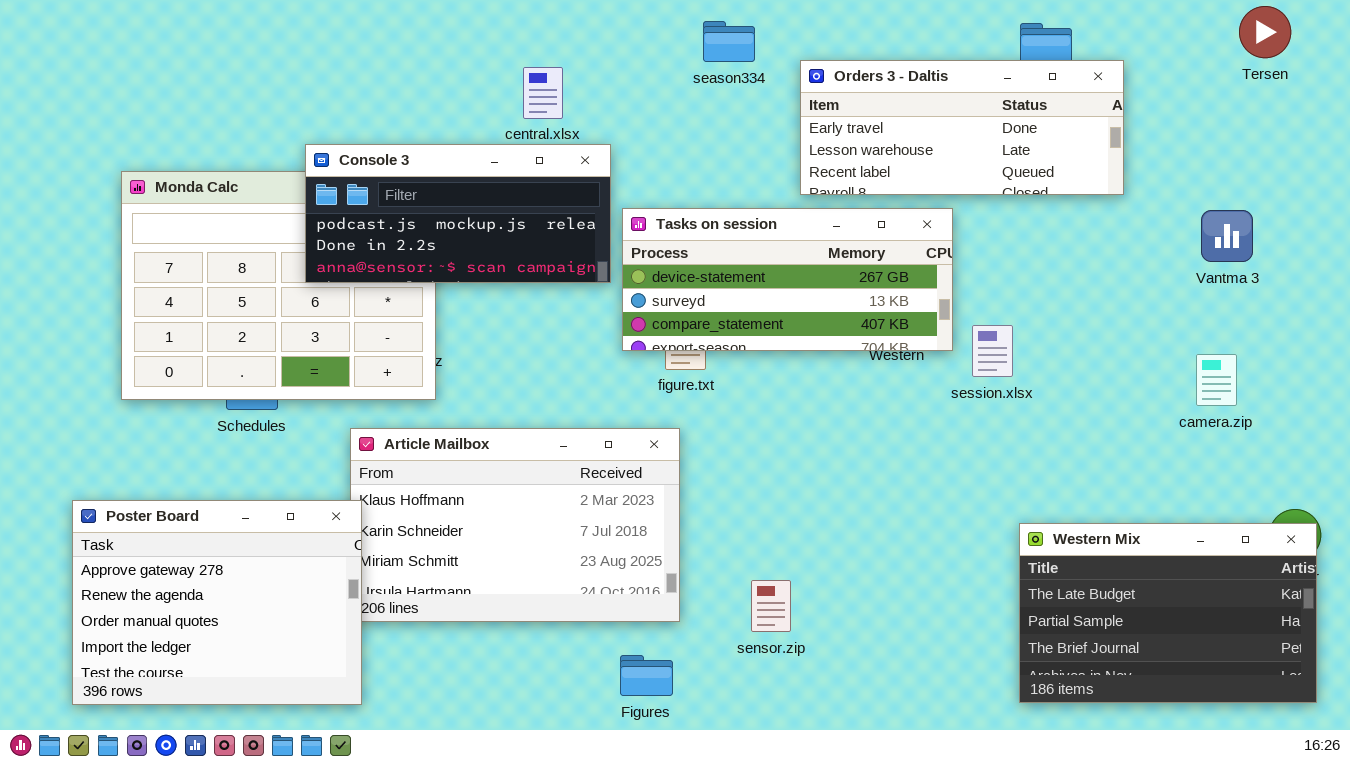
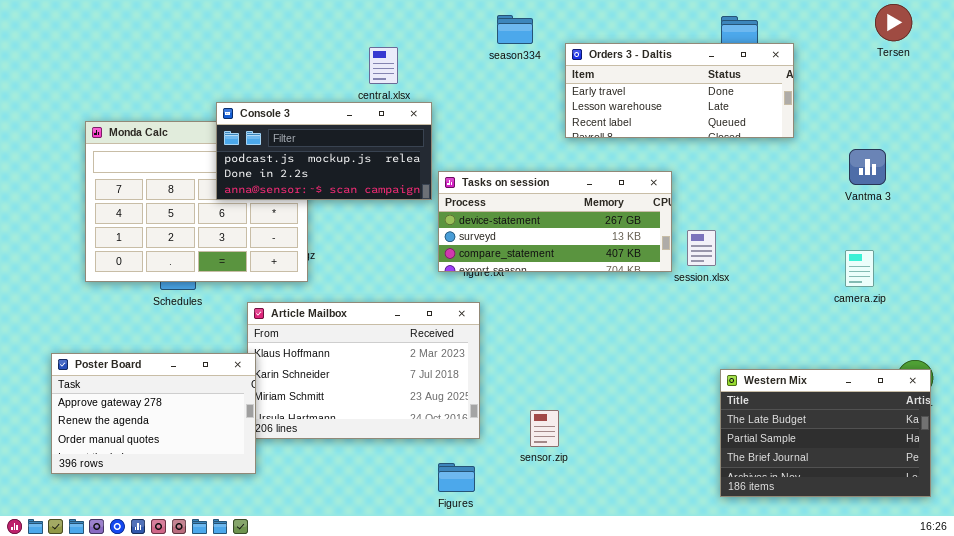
Tasks on session: [622,208,953,351] -> [438,171,672,272], moved
Poster Board: [72,500,362,705] -> [51,353,256,474], resized

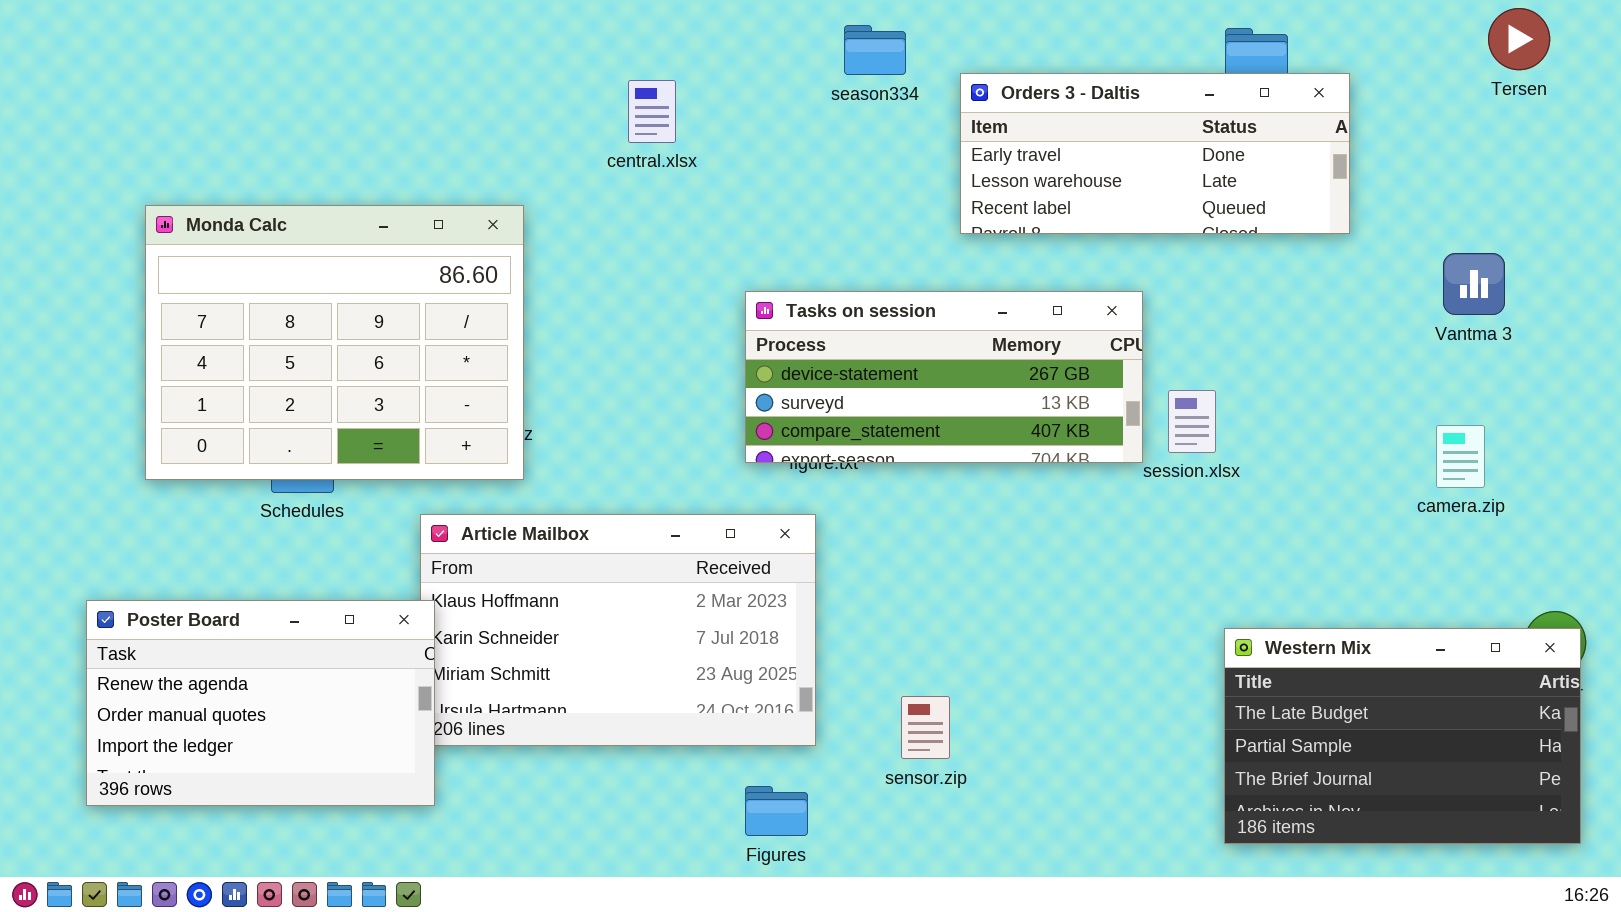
Console 3: [216,102,432,200] -> none, closed
Poster Board: [51,353,256,474] -> [86,600,435,806], scrolled down 1 row

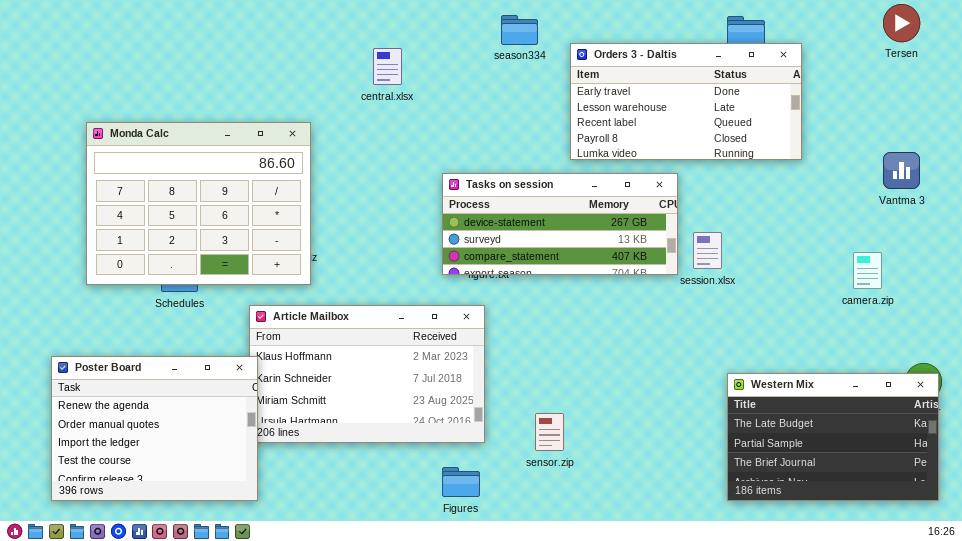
Orders 3 - Daltis: [960,73,1350,234] -> [570,43,802,160], resized
Vantma 3: [1443,253,1505,315] -> [883,152,920,189], moved
Poster Board: [86,600,435,806] -> [51,356,258,501], resized

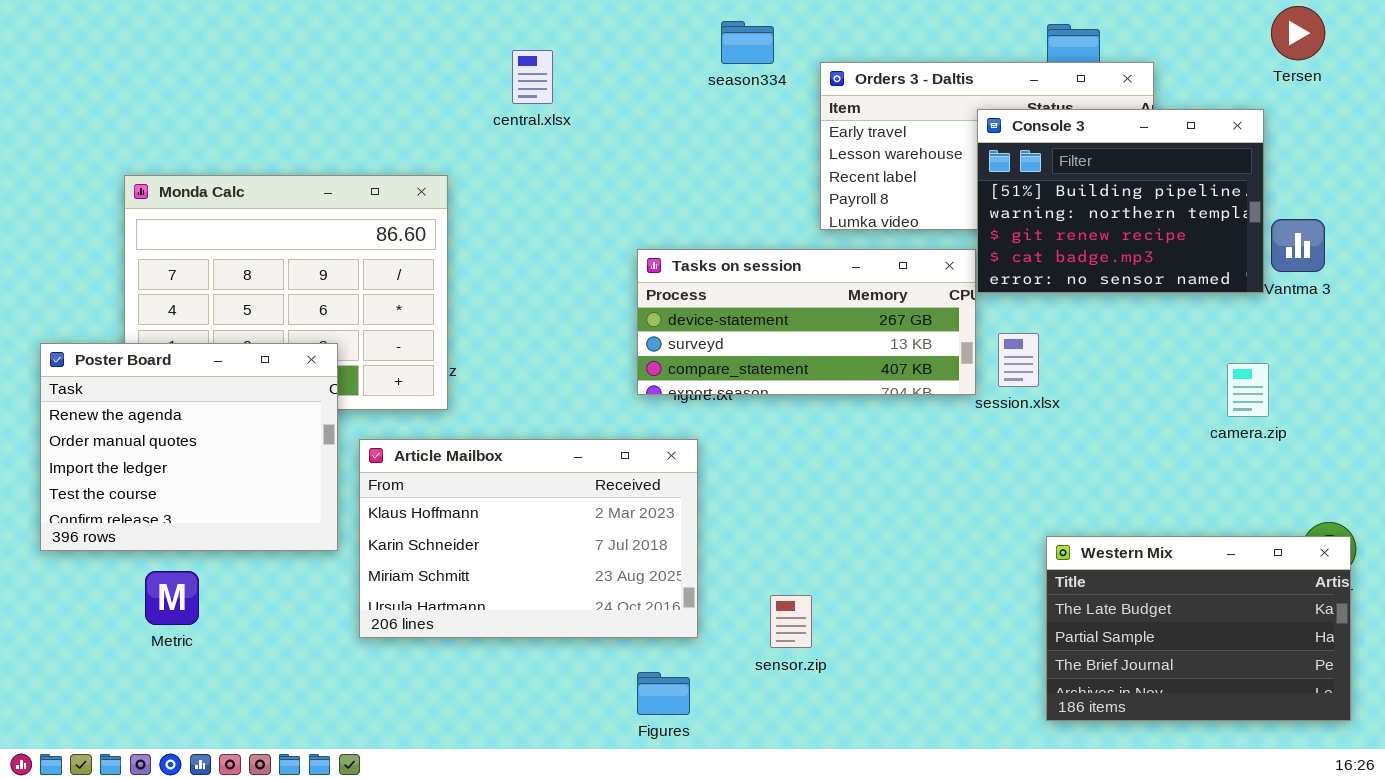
central.xlsx: [373,48,402,85] -> [512,50,553,104], moved
Console 3: none -> [977,109,1264,293], opened
Poster Board: [51,356,258,501] -> [40,343,338,551], moved

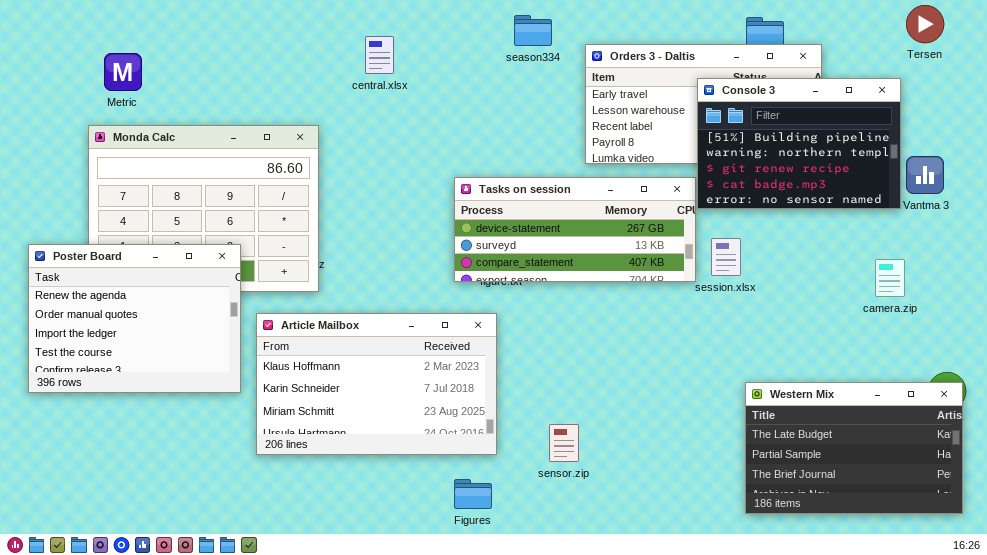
Metric: [145,571,199,625] -> [104,53,142,91], moved

